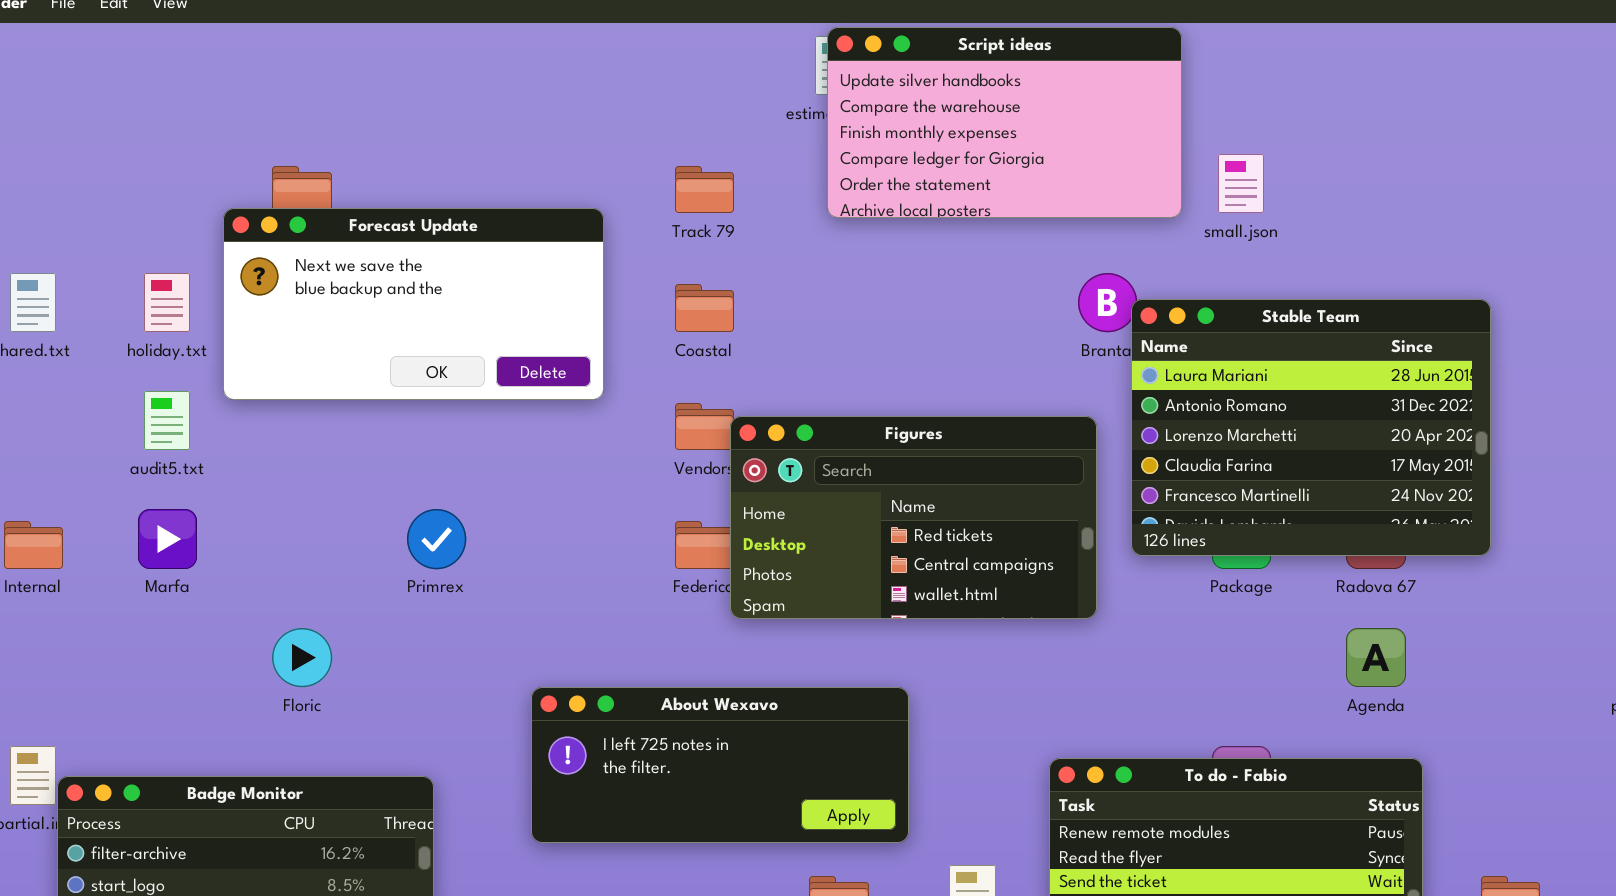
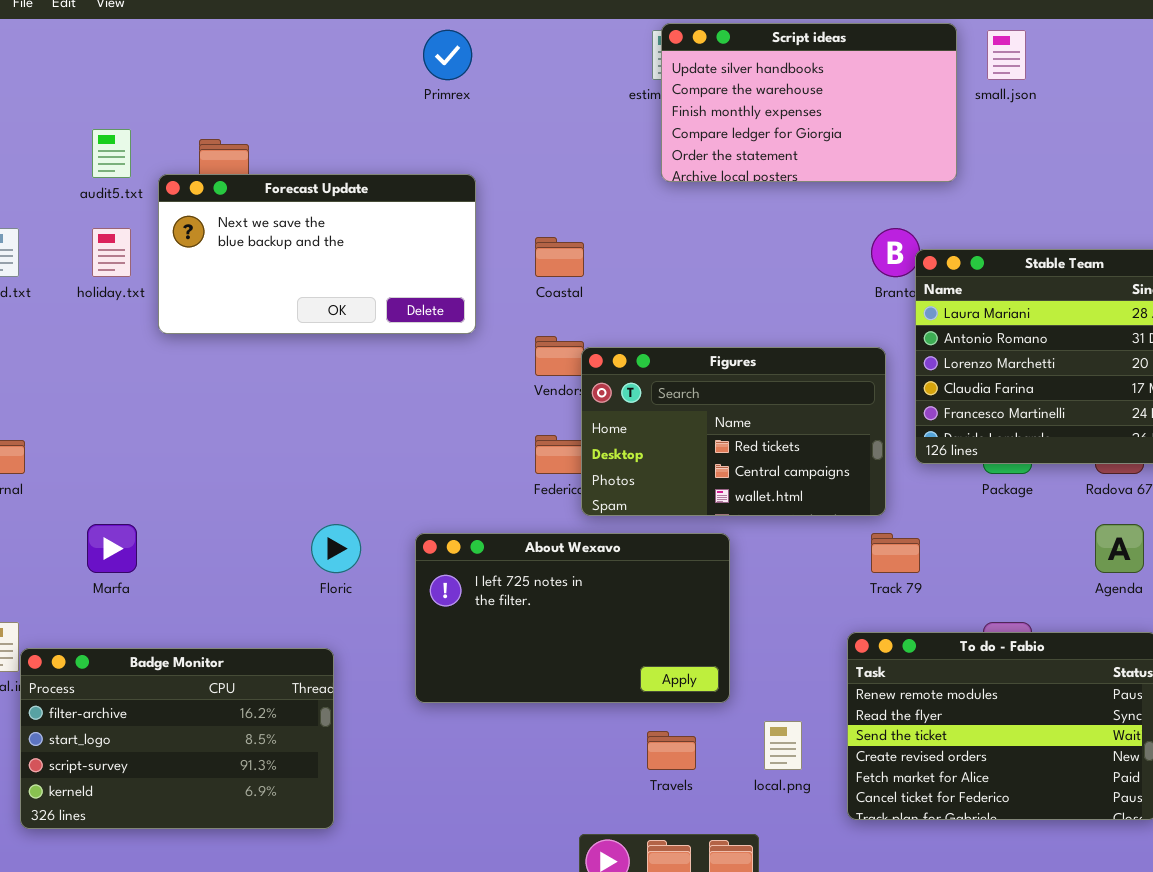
small.json: [1218,154,1264,213] -> [987,30,1026,80], moved
Track 79: [675,166,734,213] -> [871,533,920,573], moved
audit5.txt: [144,391,190,450] -> [92,129,131,178], moved
Marfa: [138,509,197,569] -> [87,524,137,573], moved
Primrex: [407,509,466,569] -> [423,30,472,80], moved
Floric: [272,628,332,687] -> [311,524,361,573], moved
About Wexavo: [531,687,909,843] -> [415,533,730,703], resized

